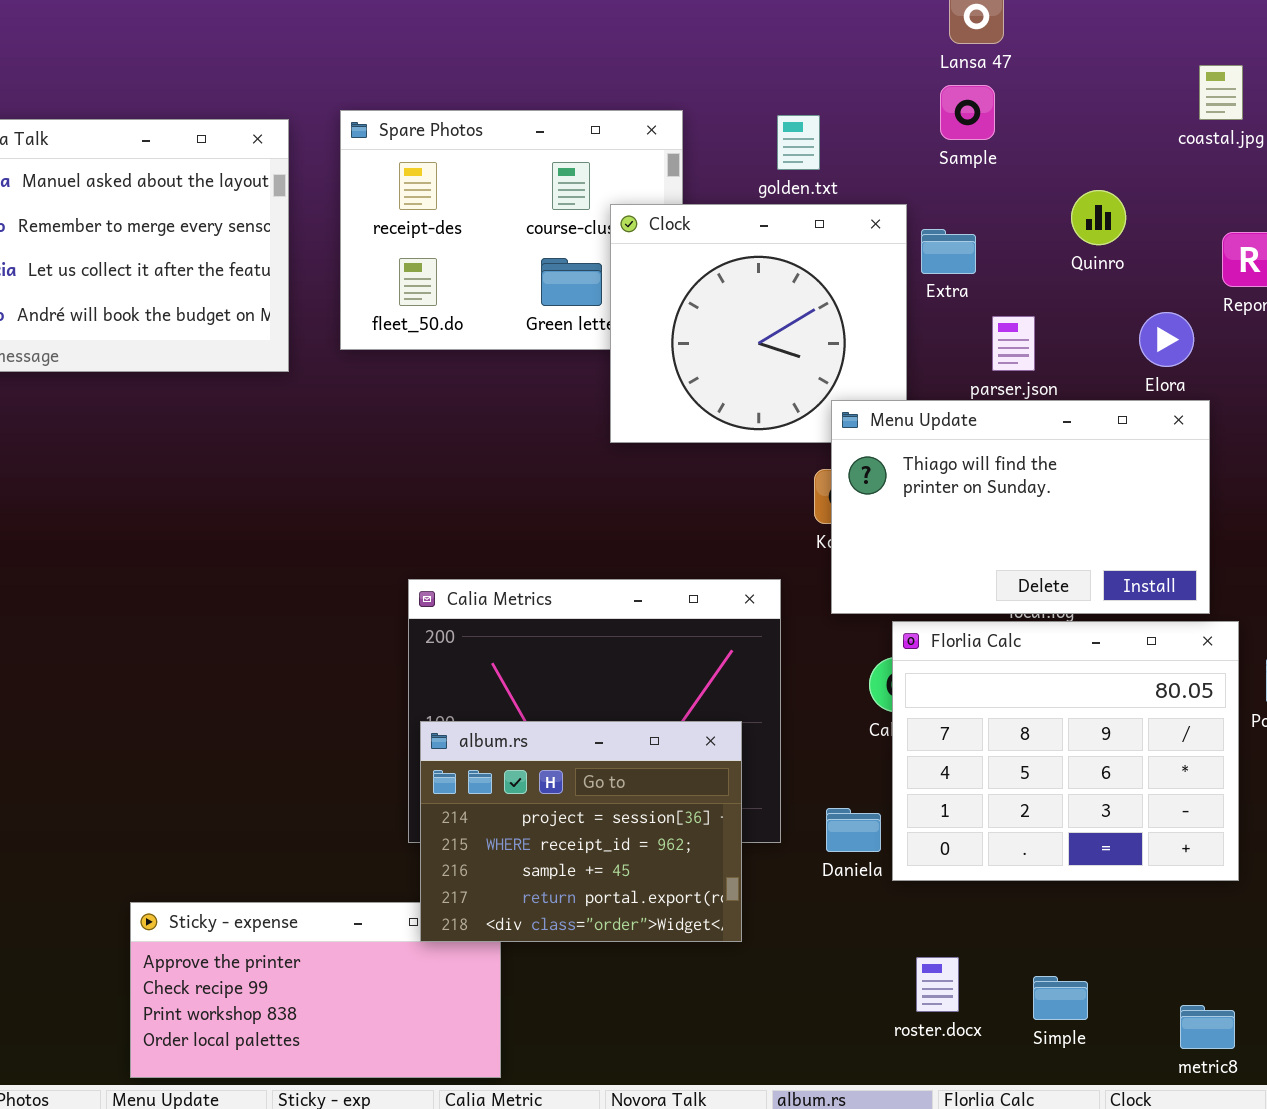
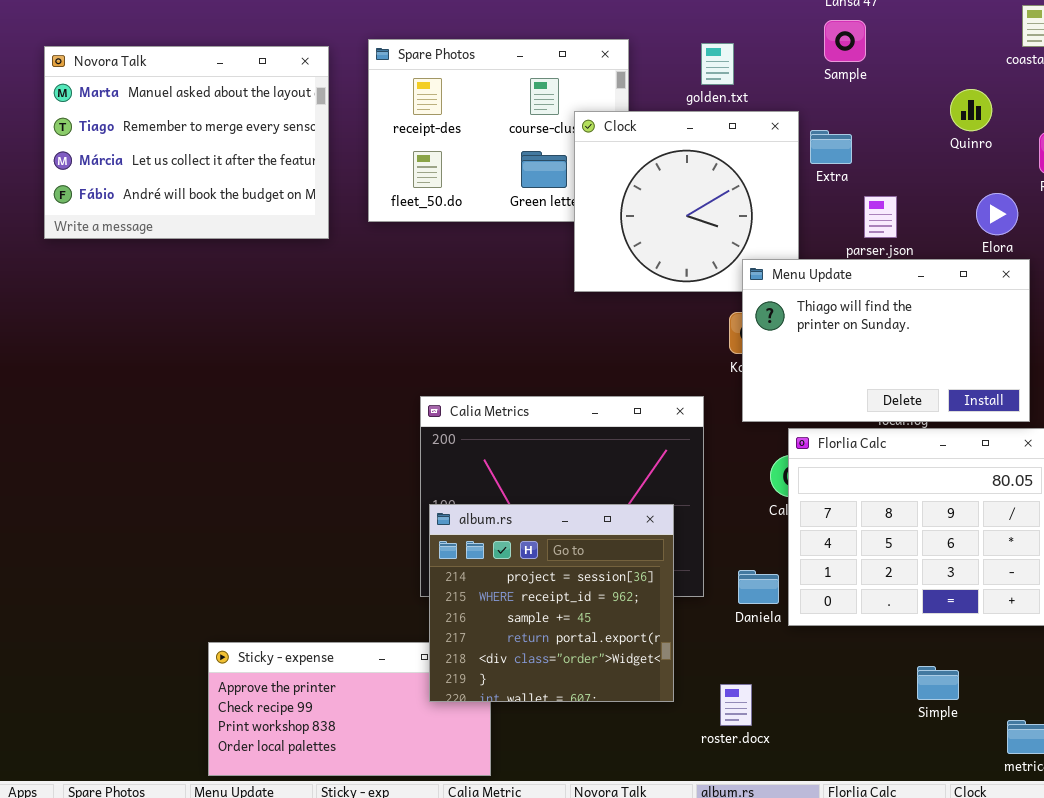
Quinro: [1071,190,1126,245] -> [950,89,992,131], moved
album.rs: [420,721,742,942] -> [429,504,674,702], resized
roster.docx: [916,957,959,1012] -> [720,684,752,726], moved
Simple: [1033,976,1088,1020] -> [917,666,959,700], moved

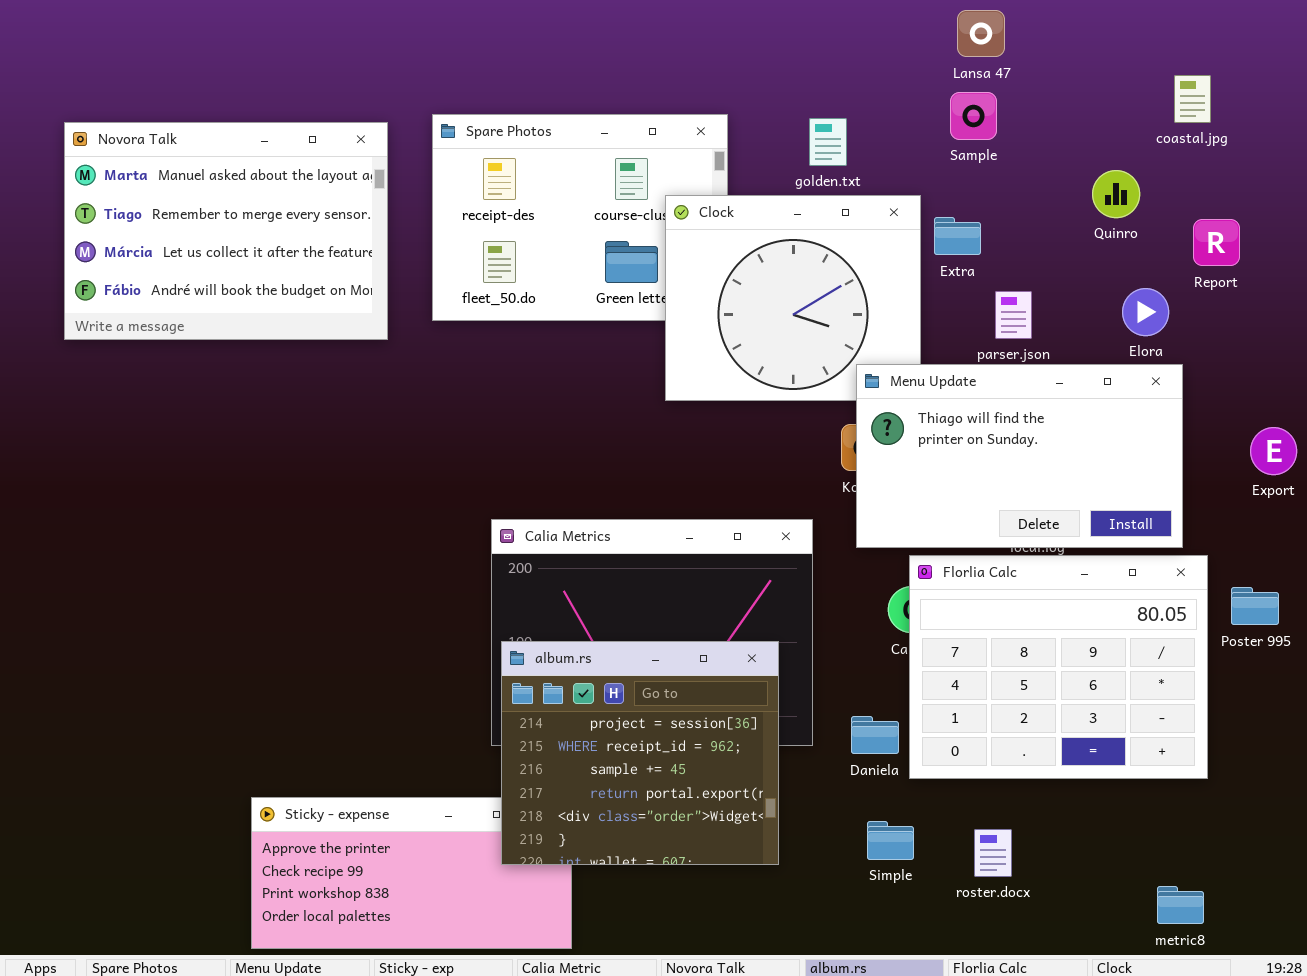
Simple: [917,666,959,700] -> [867,821,914,860], moved
roster.docx: [720,684,752,726] -> [974,829,1012,877], moved

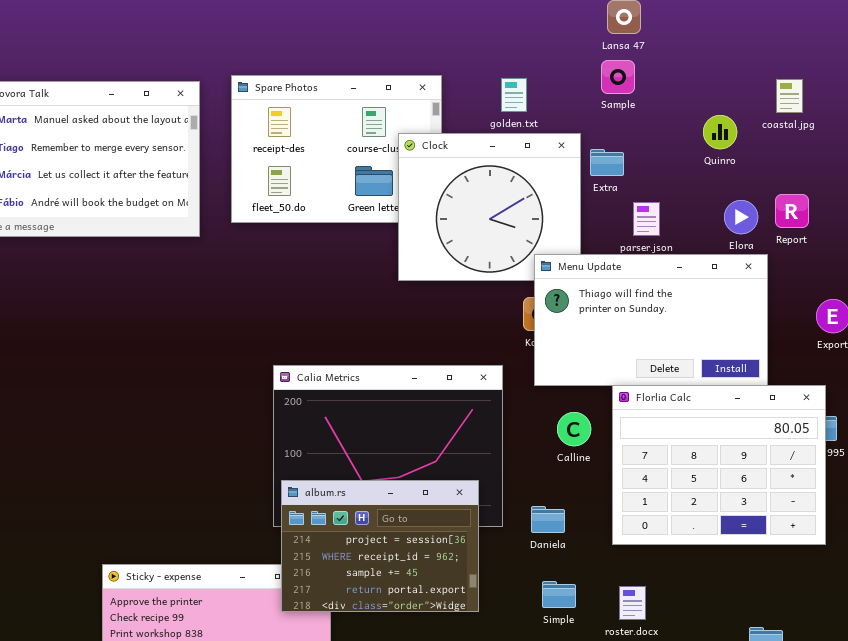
coastal.jpg: [1174,75,1211,123] -> [776,79,803,113], moved
Report: [1193,219,1240,266] -> [775,194,809,228], moved
Florlia Calc: [909,555,1208,779] -> [612,385,826,545], moved
album.rs: [501,641,779,865] -> [281,480,479,612], resized

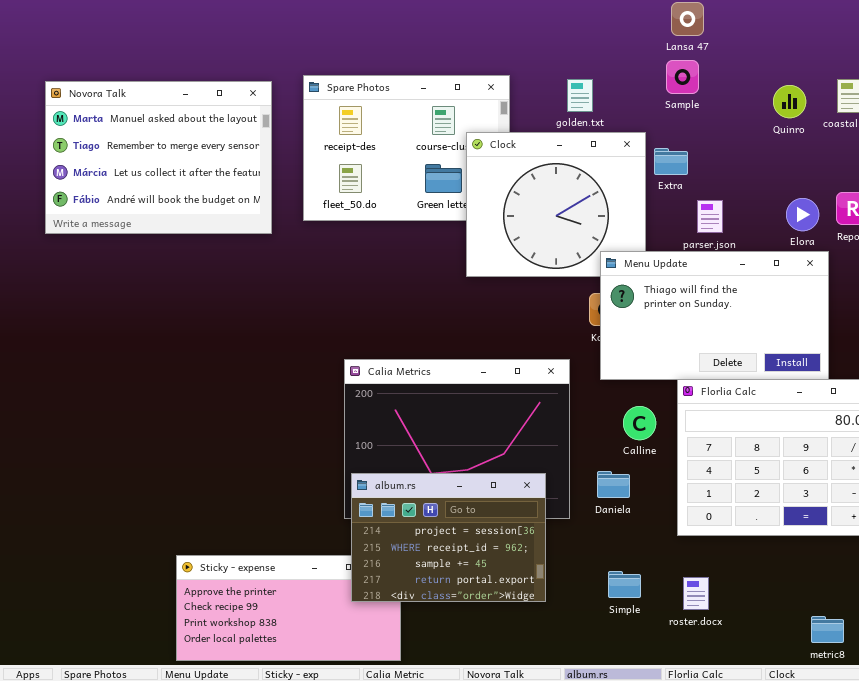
Quinro: [703,115,737,149] -> [773,85,806,118], moved
Daniela: [531,506,565,533] -> [597,471,630,498], moved

